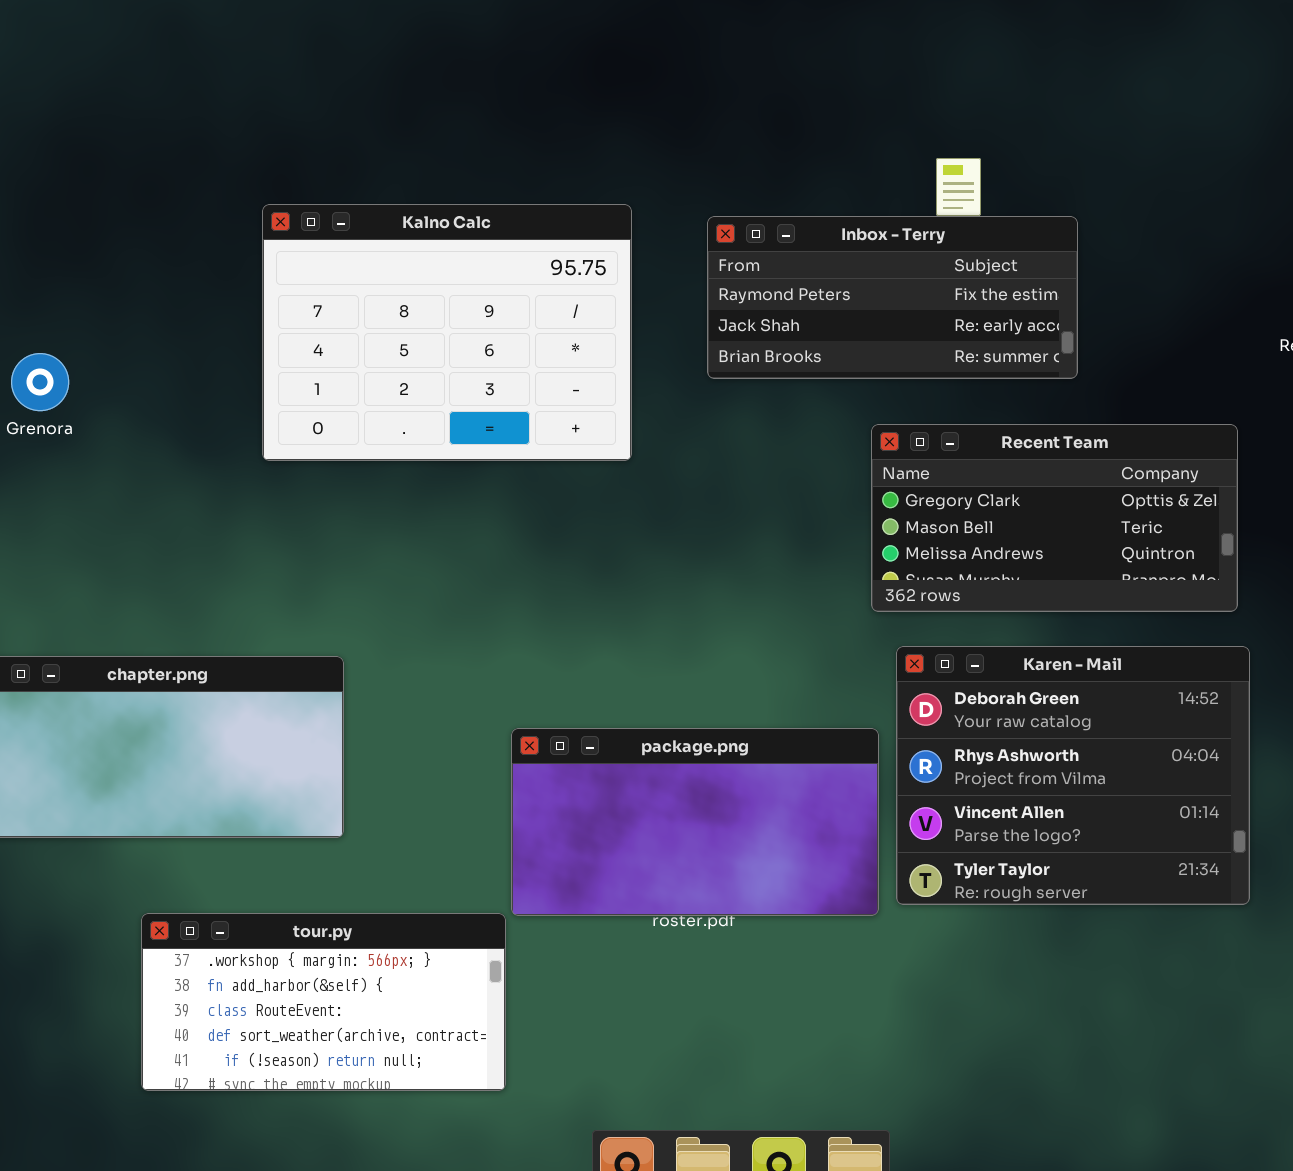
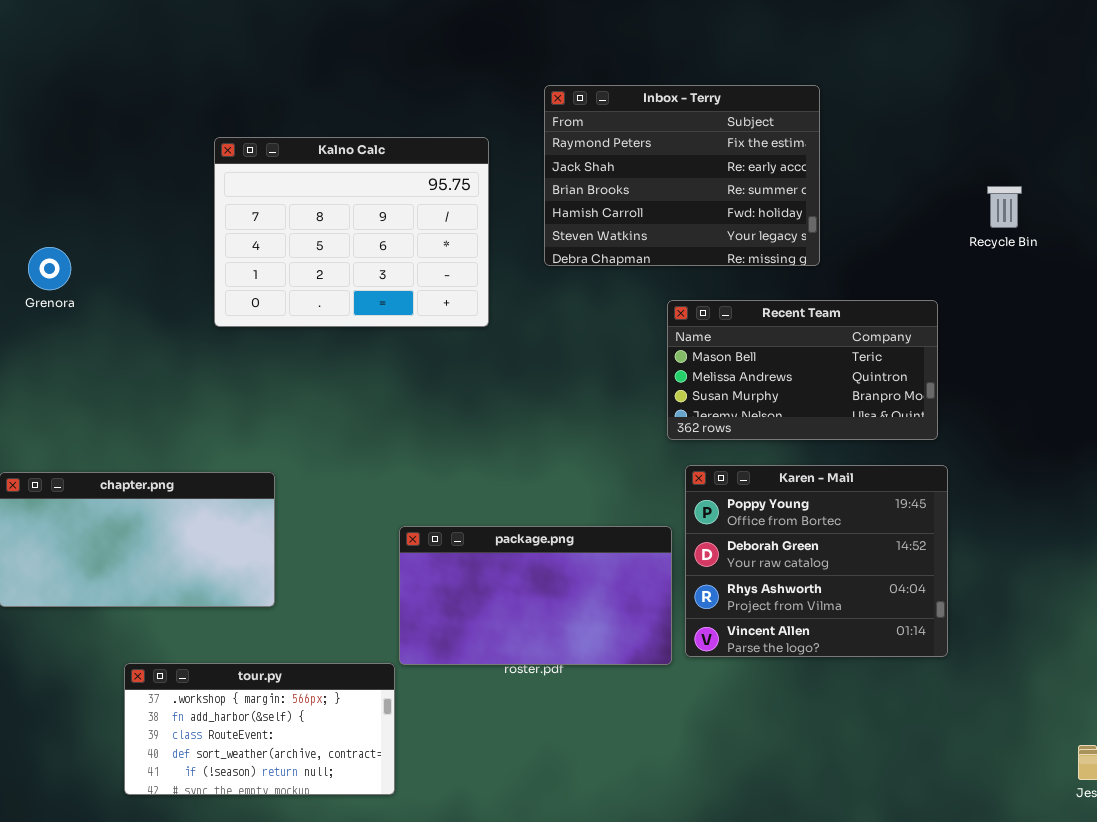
Inbox - Terry: [707,216,1078,379] -> [544,85,820,266], resized
Recent Team: [871,424,1238,612] -> [667,300,938,440], scrolled down 1 row
Karen - Mail: [896,646,1250,905] -> [685,465,948,657], scrolled up 1 row

